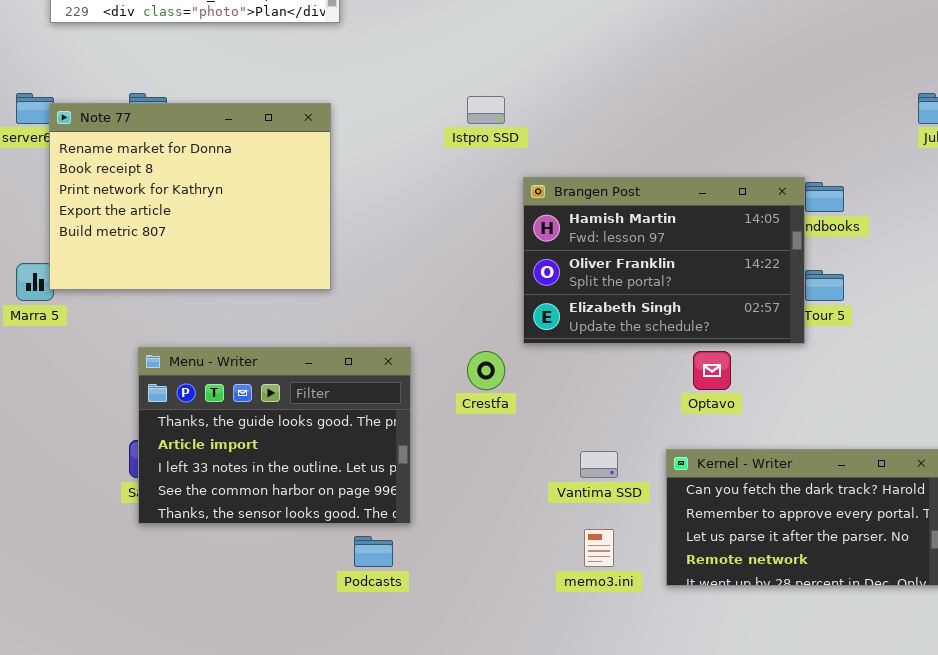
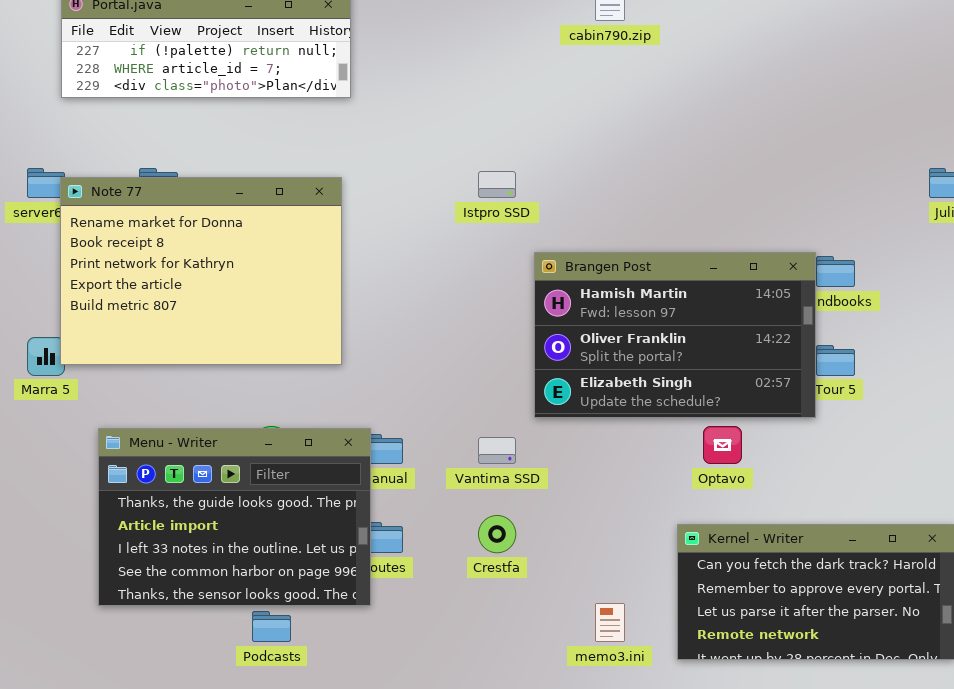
Menu - Writer: [138,347,411,524] -> [98,428,371,606], moved
Crestfa: [467,351,505,390] -> [478,515,516,553], moved
Vantima SSD: [580,451,618,478] -> [478,437,516,464], moved
Podcasts: [354,536,393,567] -> [252,611,291,642], moved

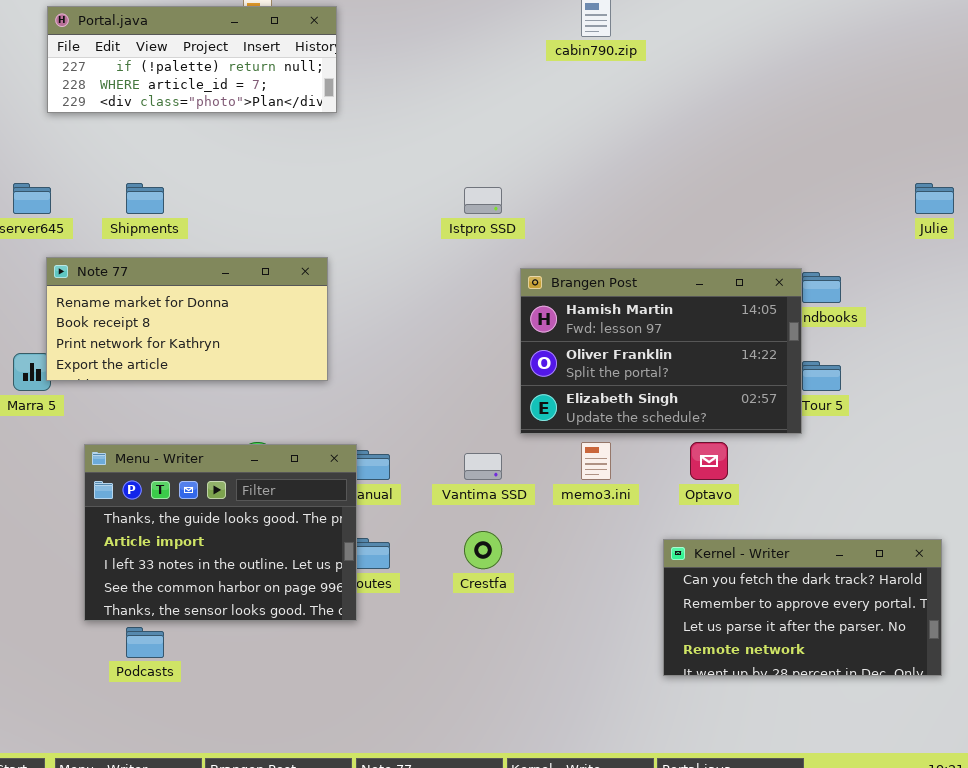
Note 77: [60,177,342,365] -> [46,257,328,381], resized
memo3.ini: [595,603,625,642] -> [581,442,611,480], moved
Podcasts: [252,611,291,642] -> [126,627,164,658], moved

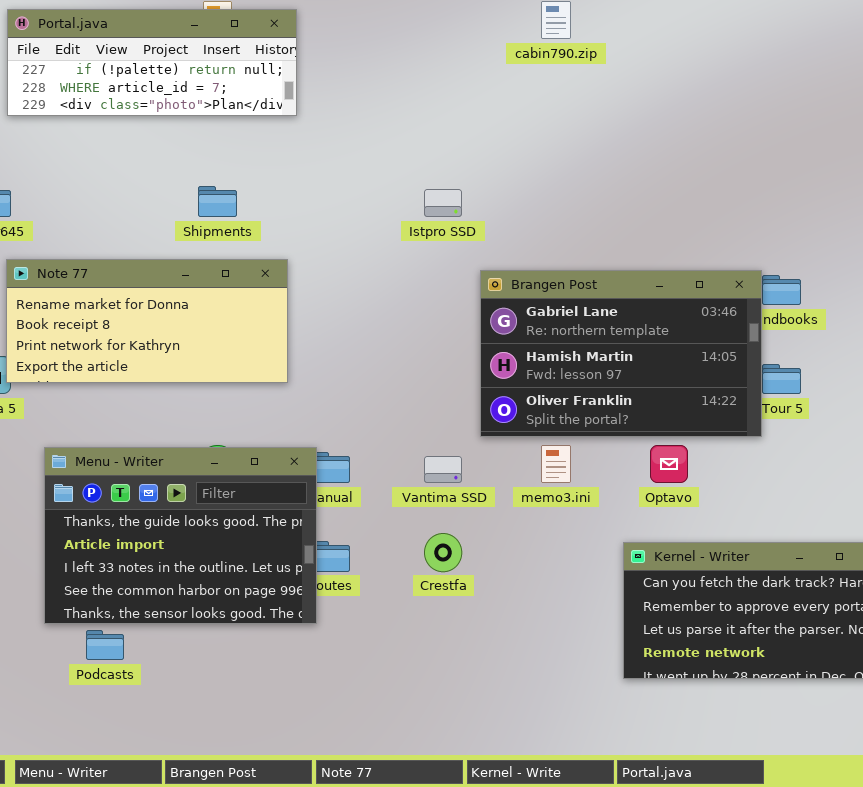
Shipments: [126,183,164,214] -> [198,186,237,217], moved
Brangen Post: [520,268,802,434] -> [480,270,762,437], scrolled up 1 row

